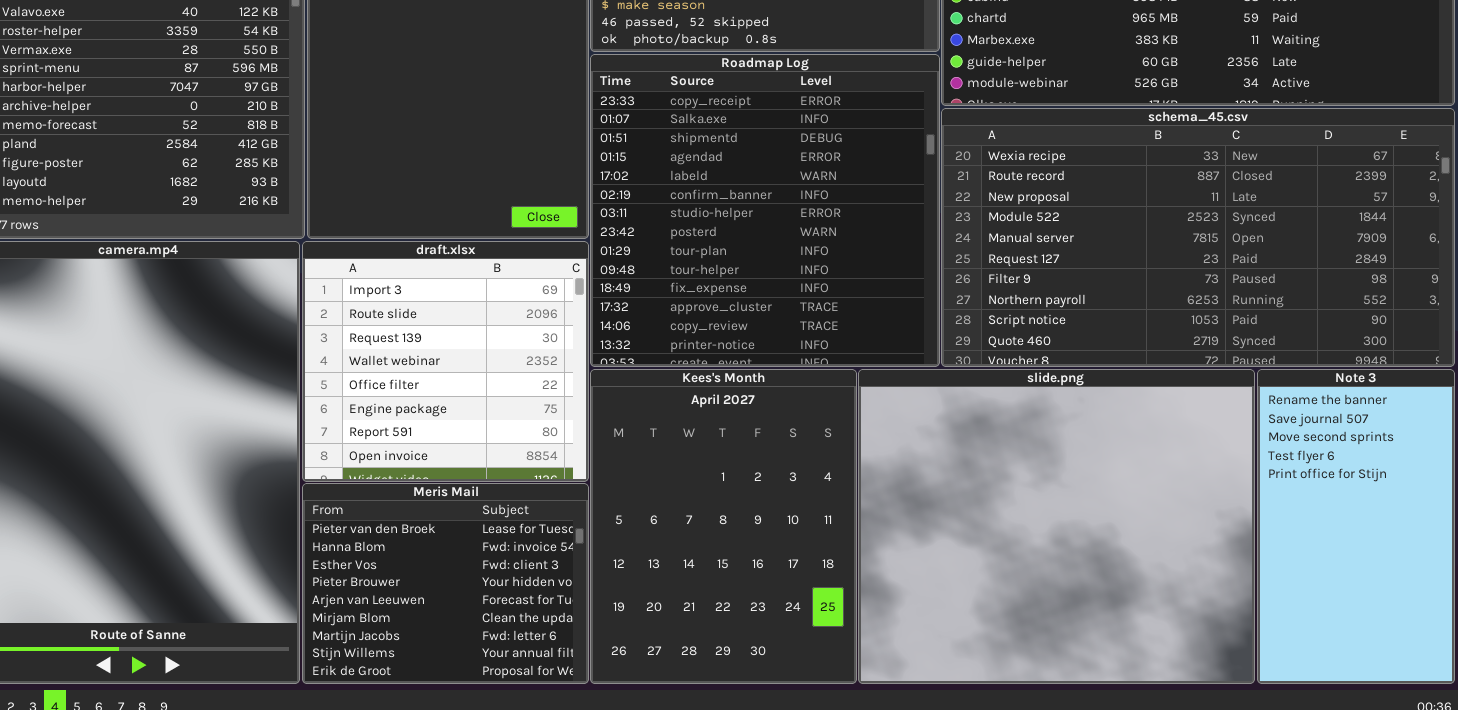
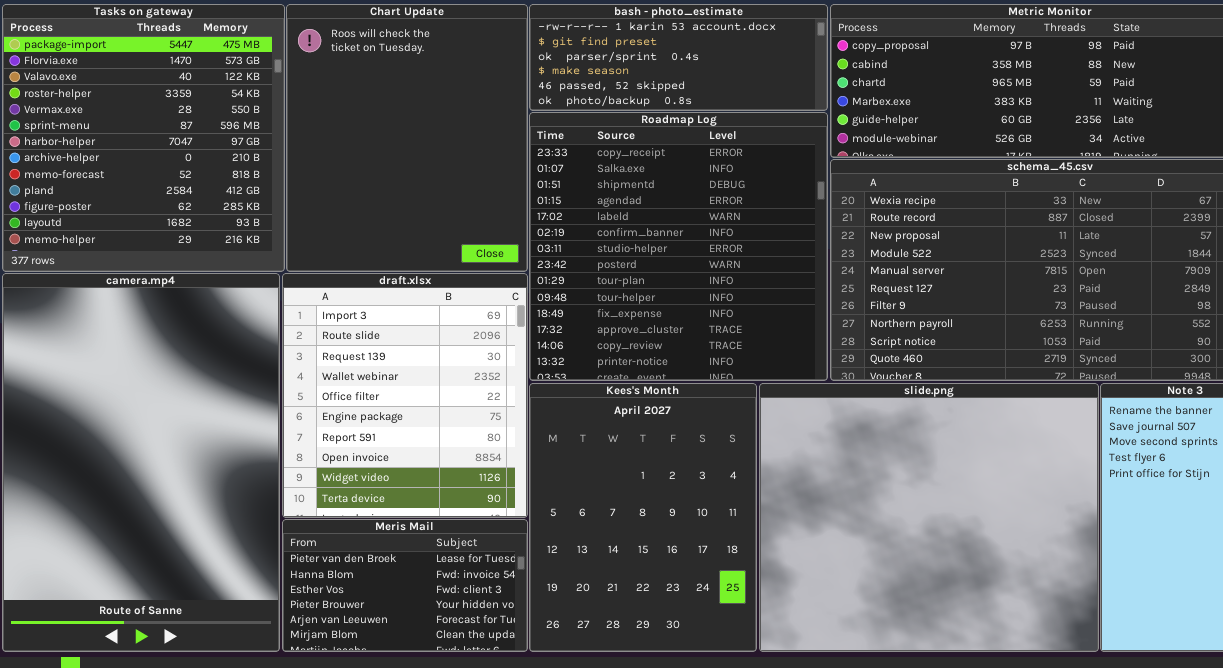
draft.xlsx: [302,241,589,482] -> [282,273,528,518], resized
Meris Mail: [302,483,589,684] -> [282,519,528,652], resized

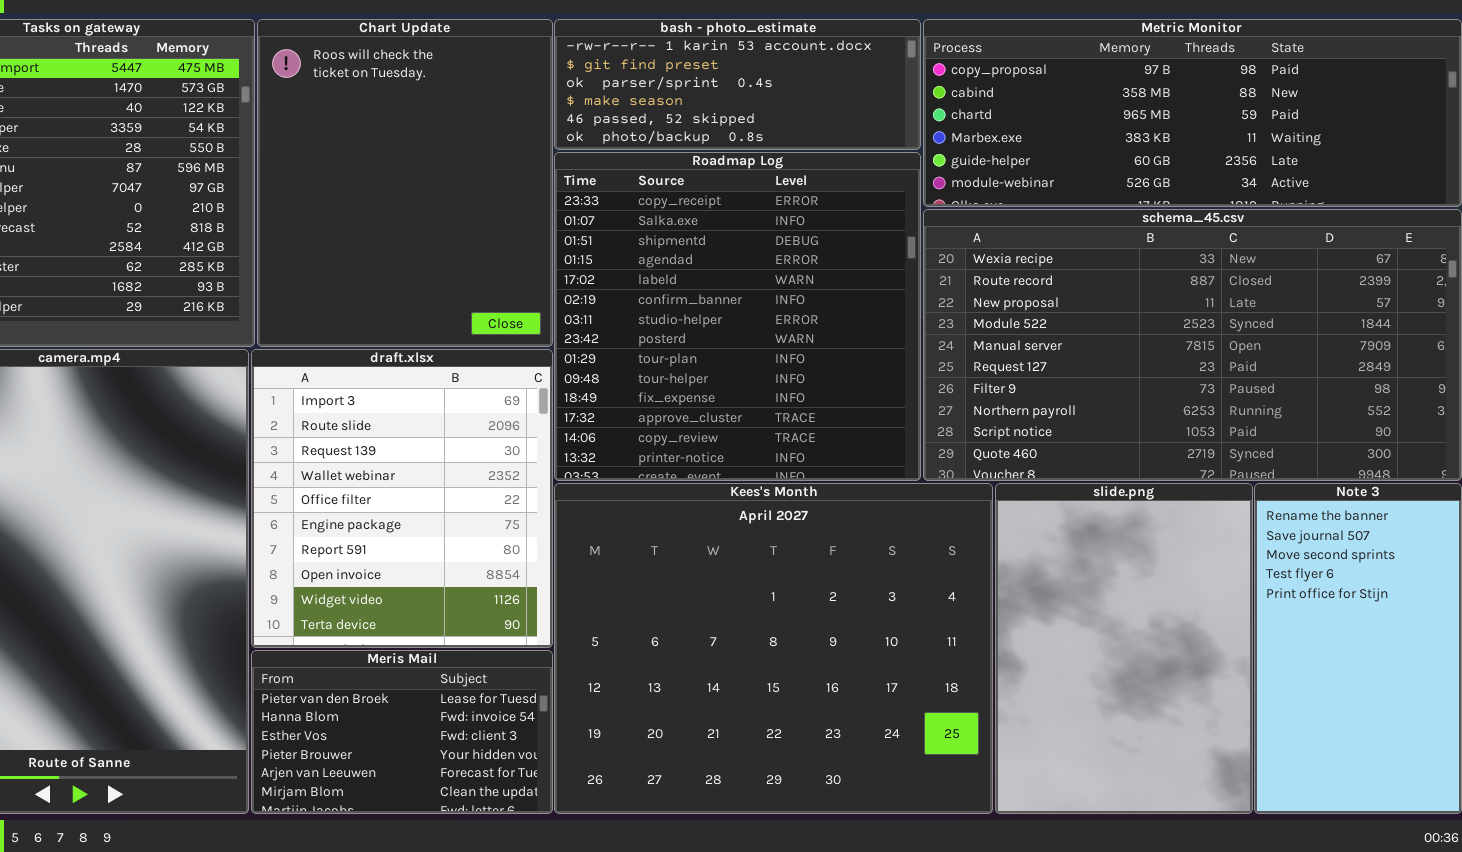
Kees's Month: [529,383,757,652] -> [554,483,993,814], resized
slide.png: [759,383,1099,652] -> [995,483,1253,814], resized

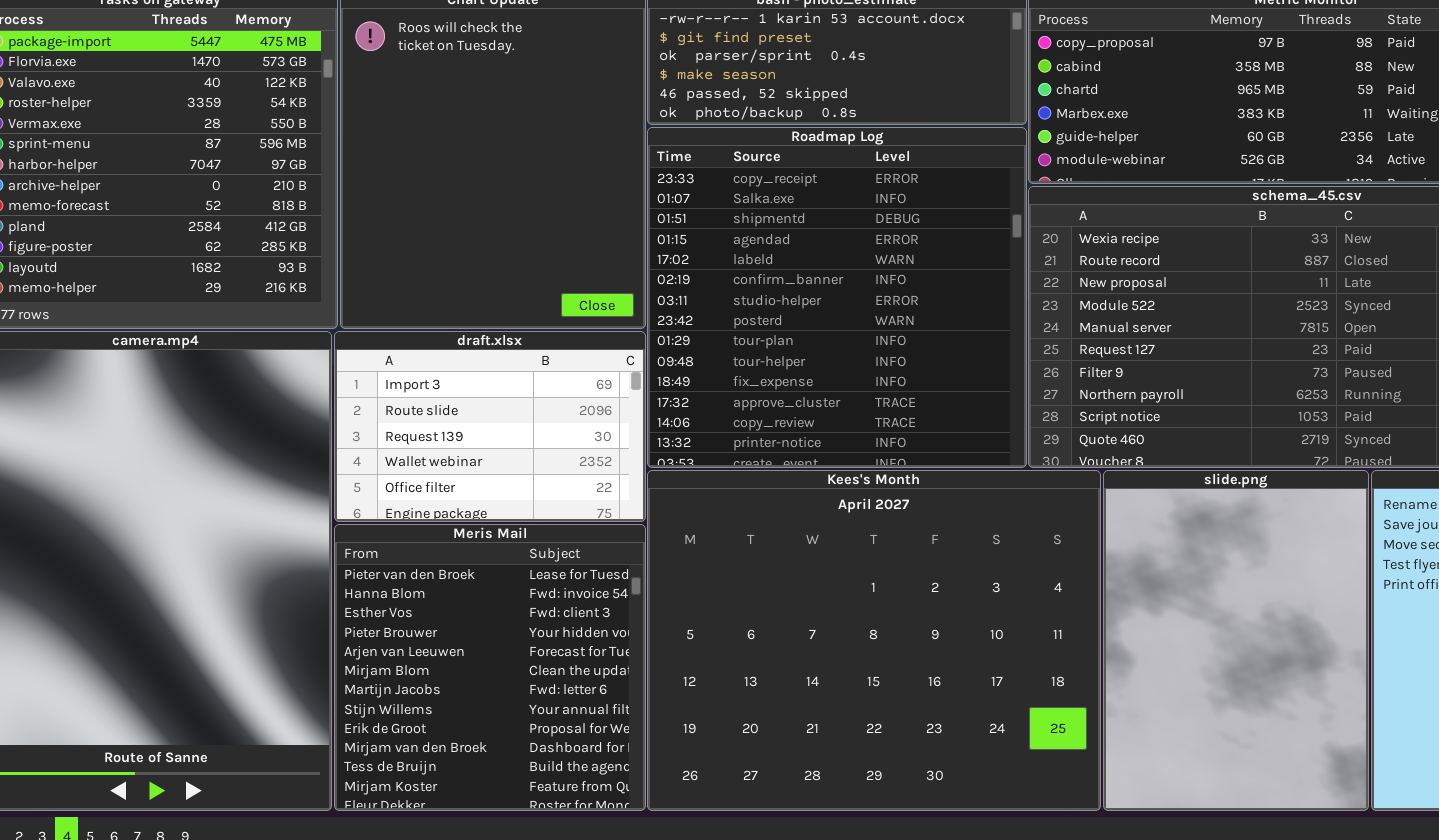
draft.xlsx: [251,349,553,648] -> [334,331,646,522], resized
Meris Mail: [251,650,553,814] -> [334,524,646,811], resized

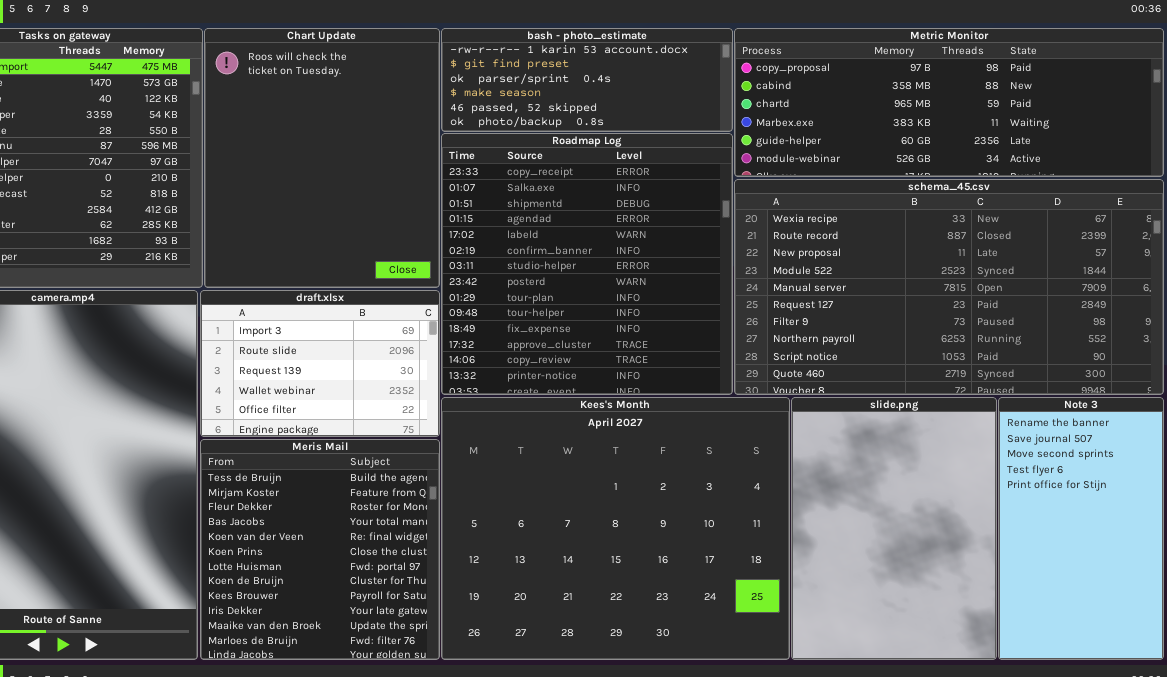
Meris Mail: [334,524,646,811] -> [200,439,440,660], scrolled down 10 rows

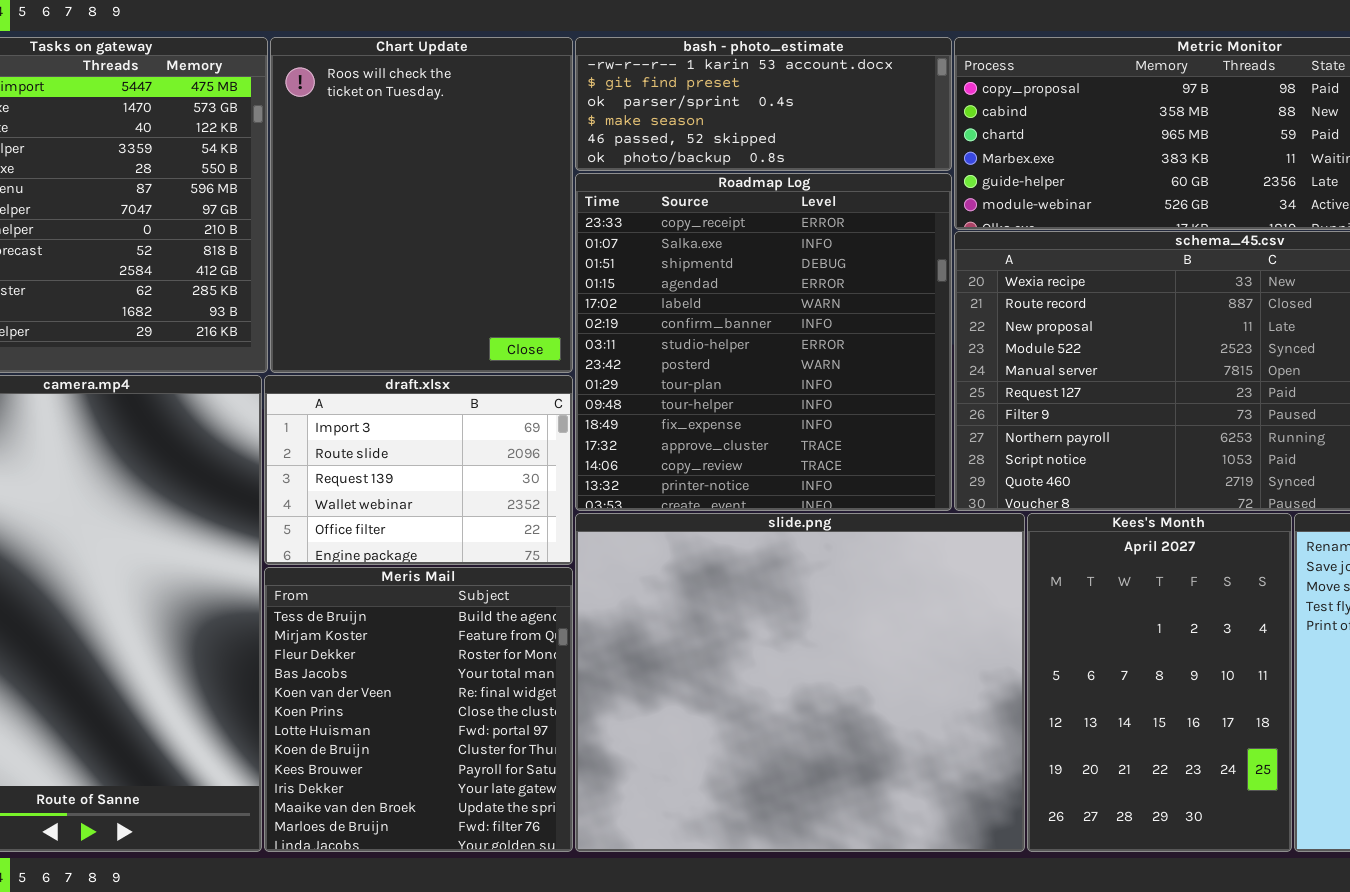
Kees's Month: [441,397,790,660] -> [1027,513,1292,852], moved, resized
slide.png: [791,397,997,660] -> [575,513,1025,852], moved, resized

